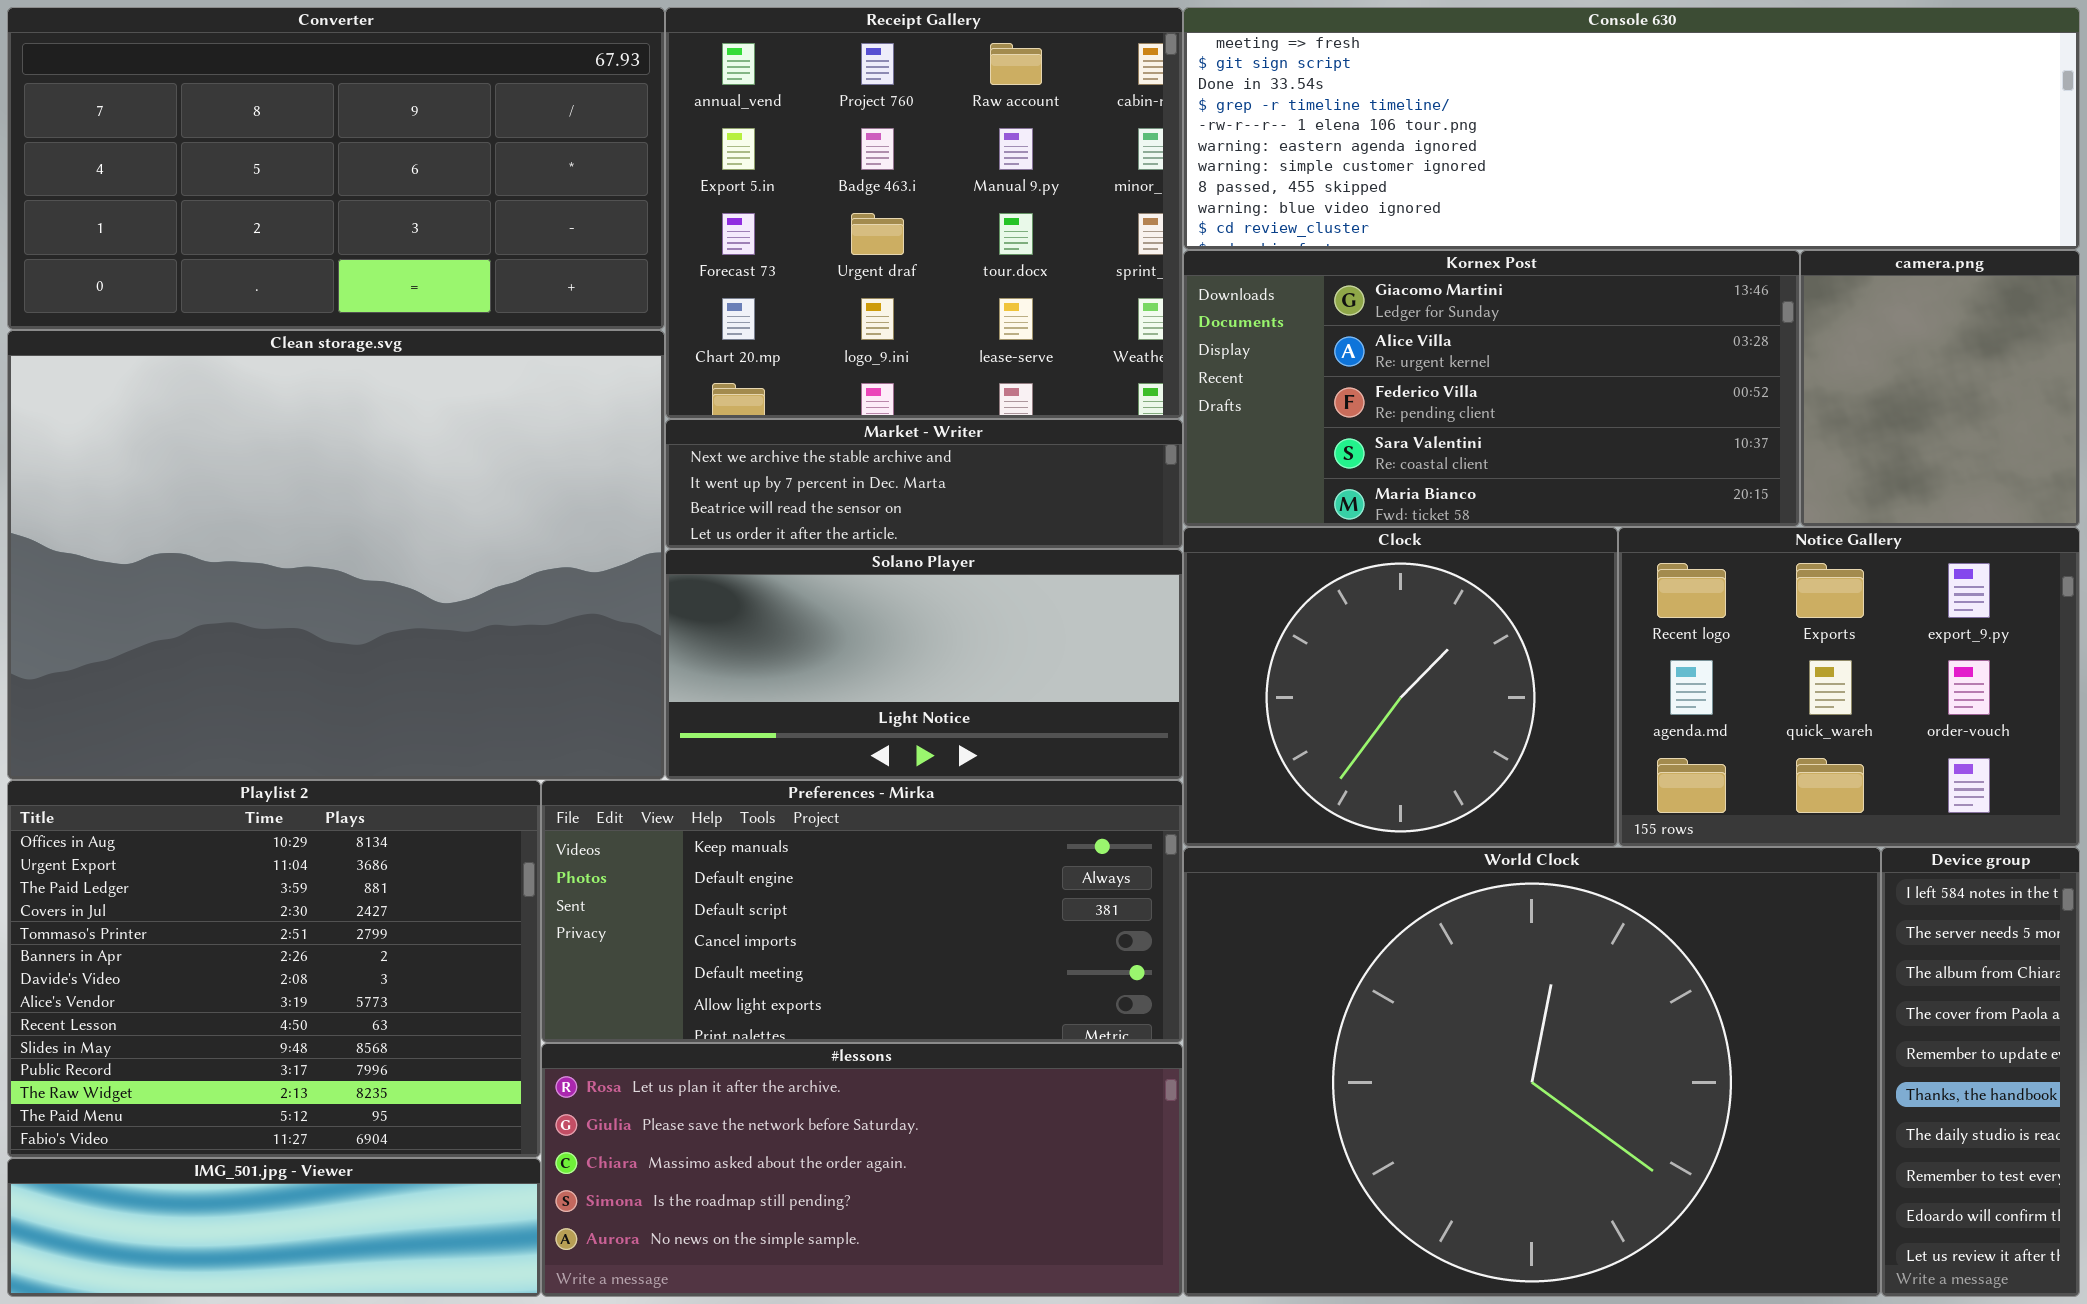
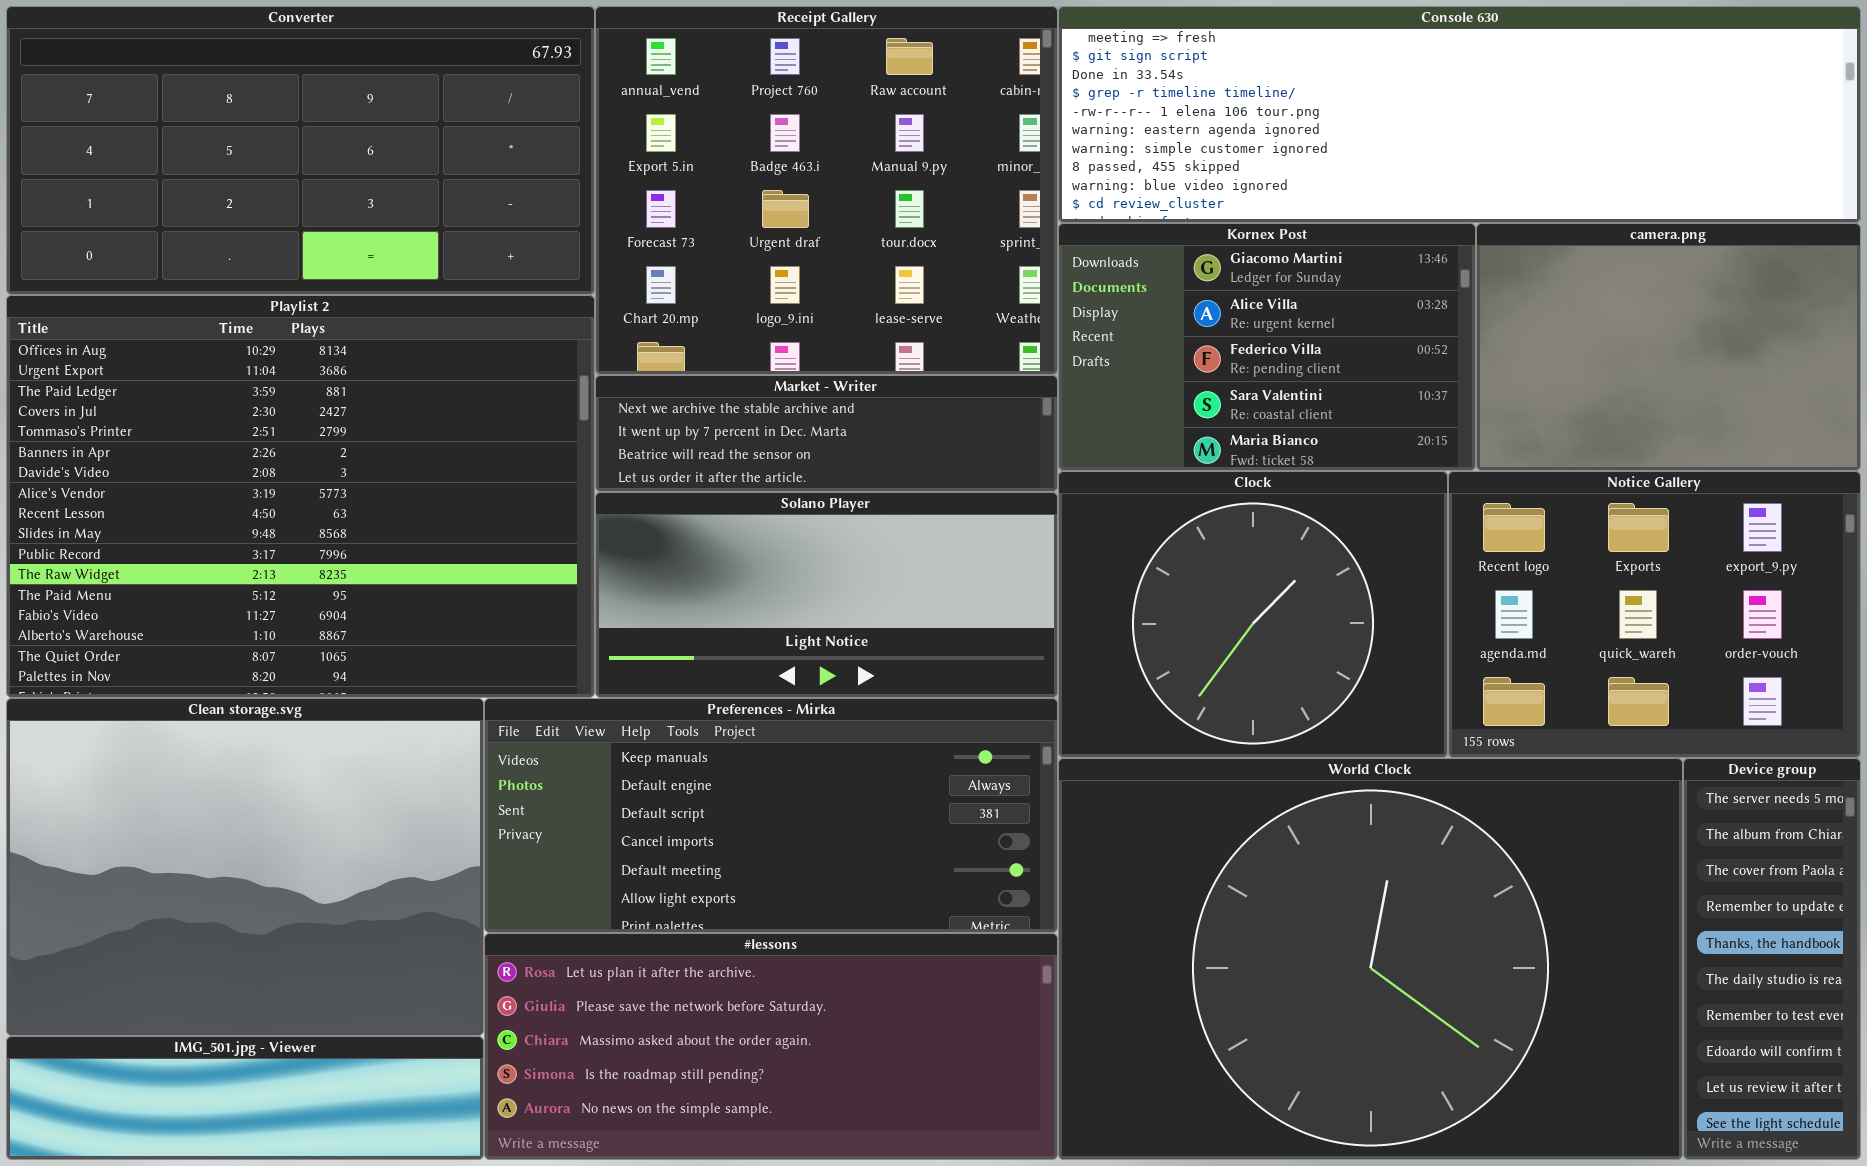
Kornex Post: [1183,250,1800,527] -> [1058,223,1476,471], resized
camera.png: [1800,250,2080,527] -> [1476,223,1861,471], resized
Clean storage.svg: [7,330,665,780] -> [6,698,484,1036], moved, resized
Playlist 2: [7,780,541,1158] -> [6,295,595,698], moved, resized
Device group: [1881,847,2080,1297] -> [1683,758,1861,1160], scrolled down 1 row

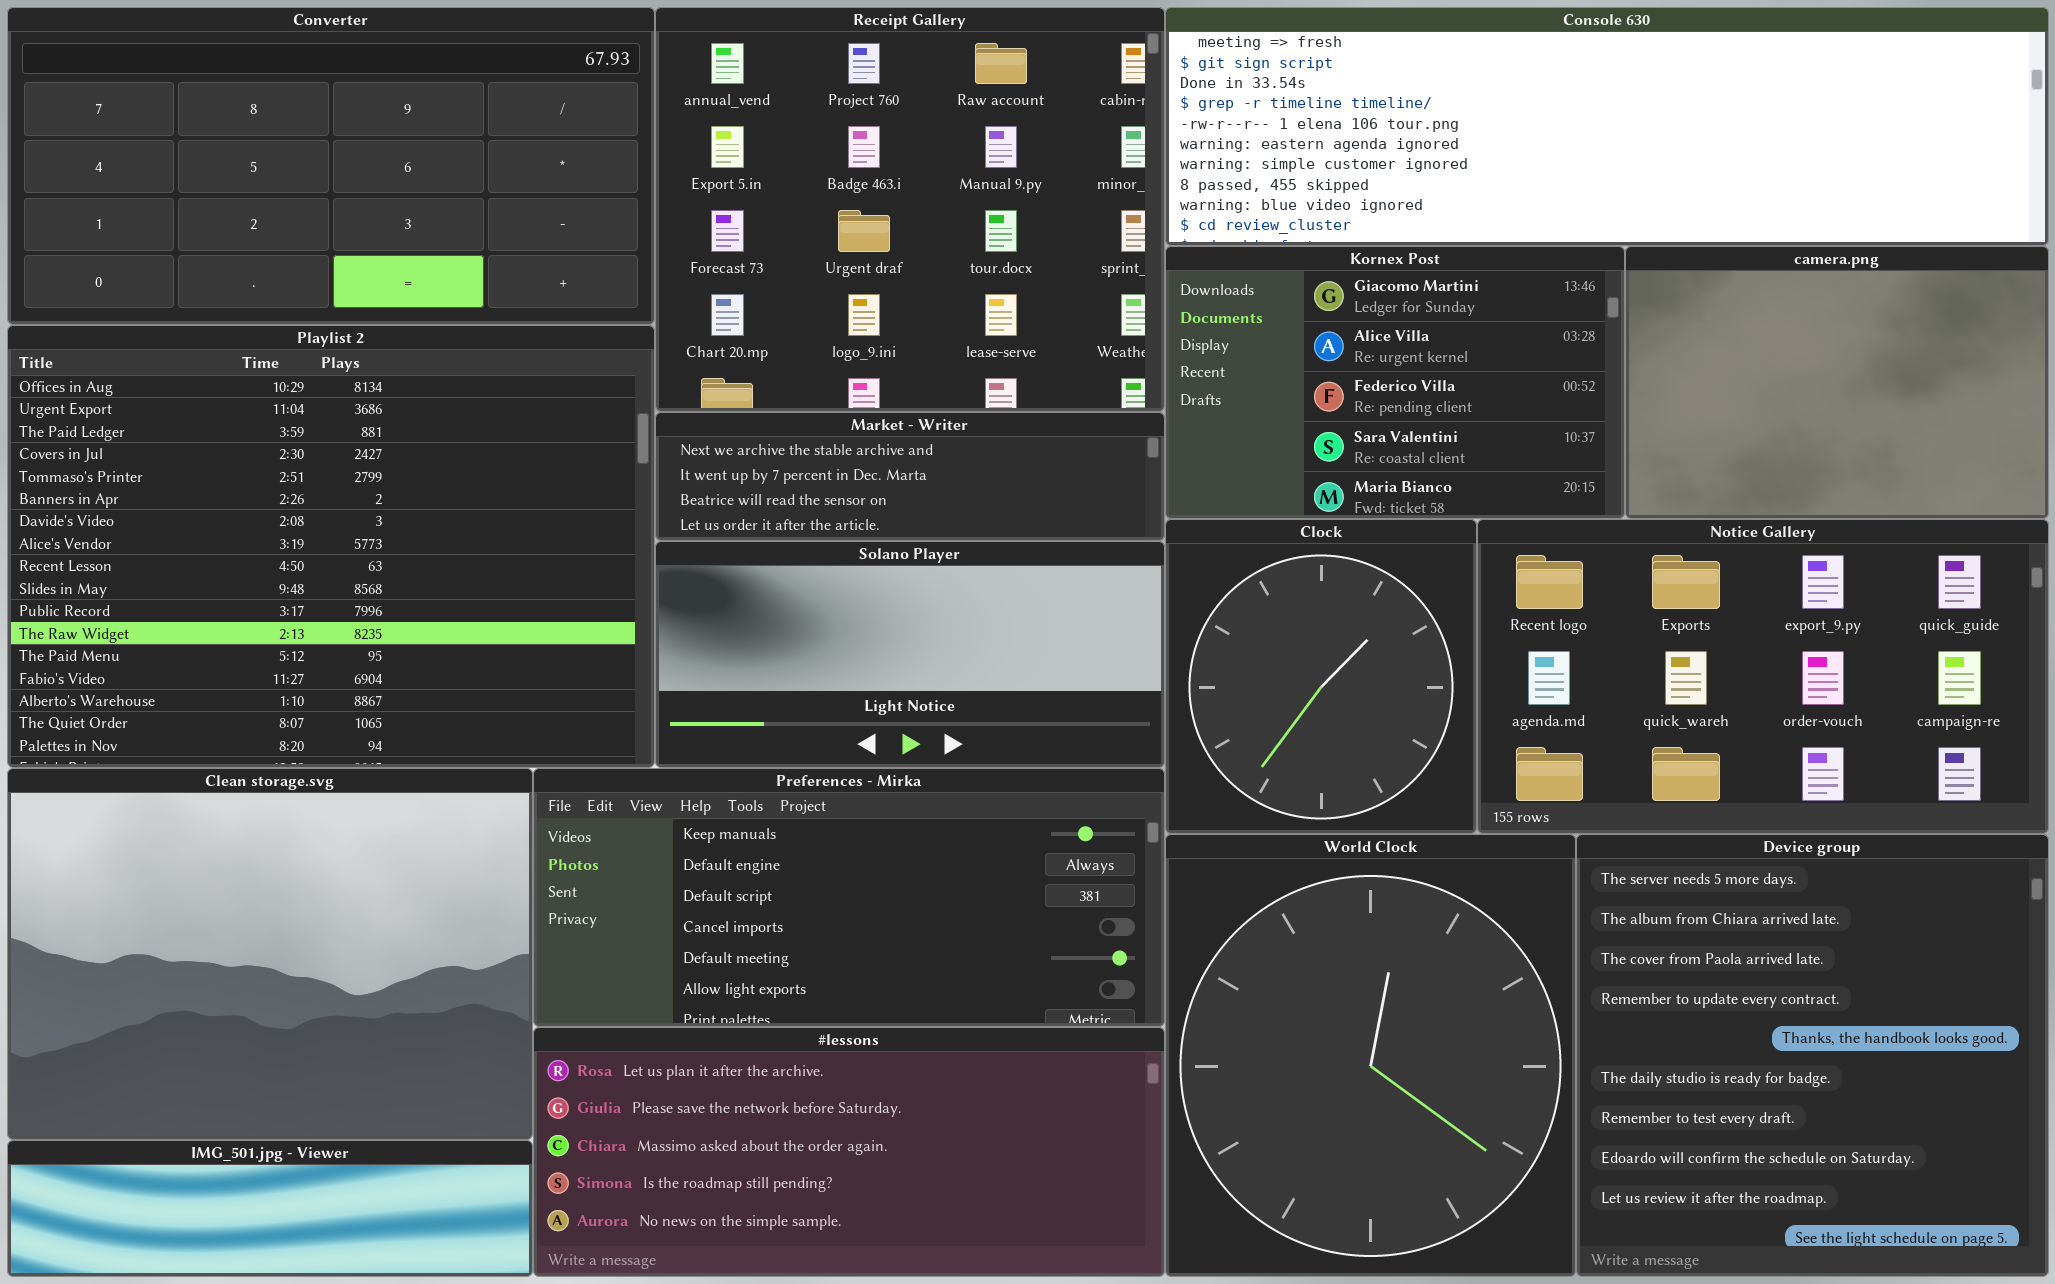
Clock: [1058,471,1448,758] -> [1165,519,1477,834], resized
Notice Gallery: [1448,471,1861,758] -> [1477,519,2049,834], resized
World Clock: [1058,758,1683,1160] -> [1165,834,1576,1277], resized
Device group: [1683,758,1861,1160] -> [1576,834,2049,1277], resized

